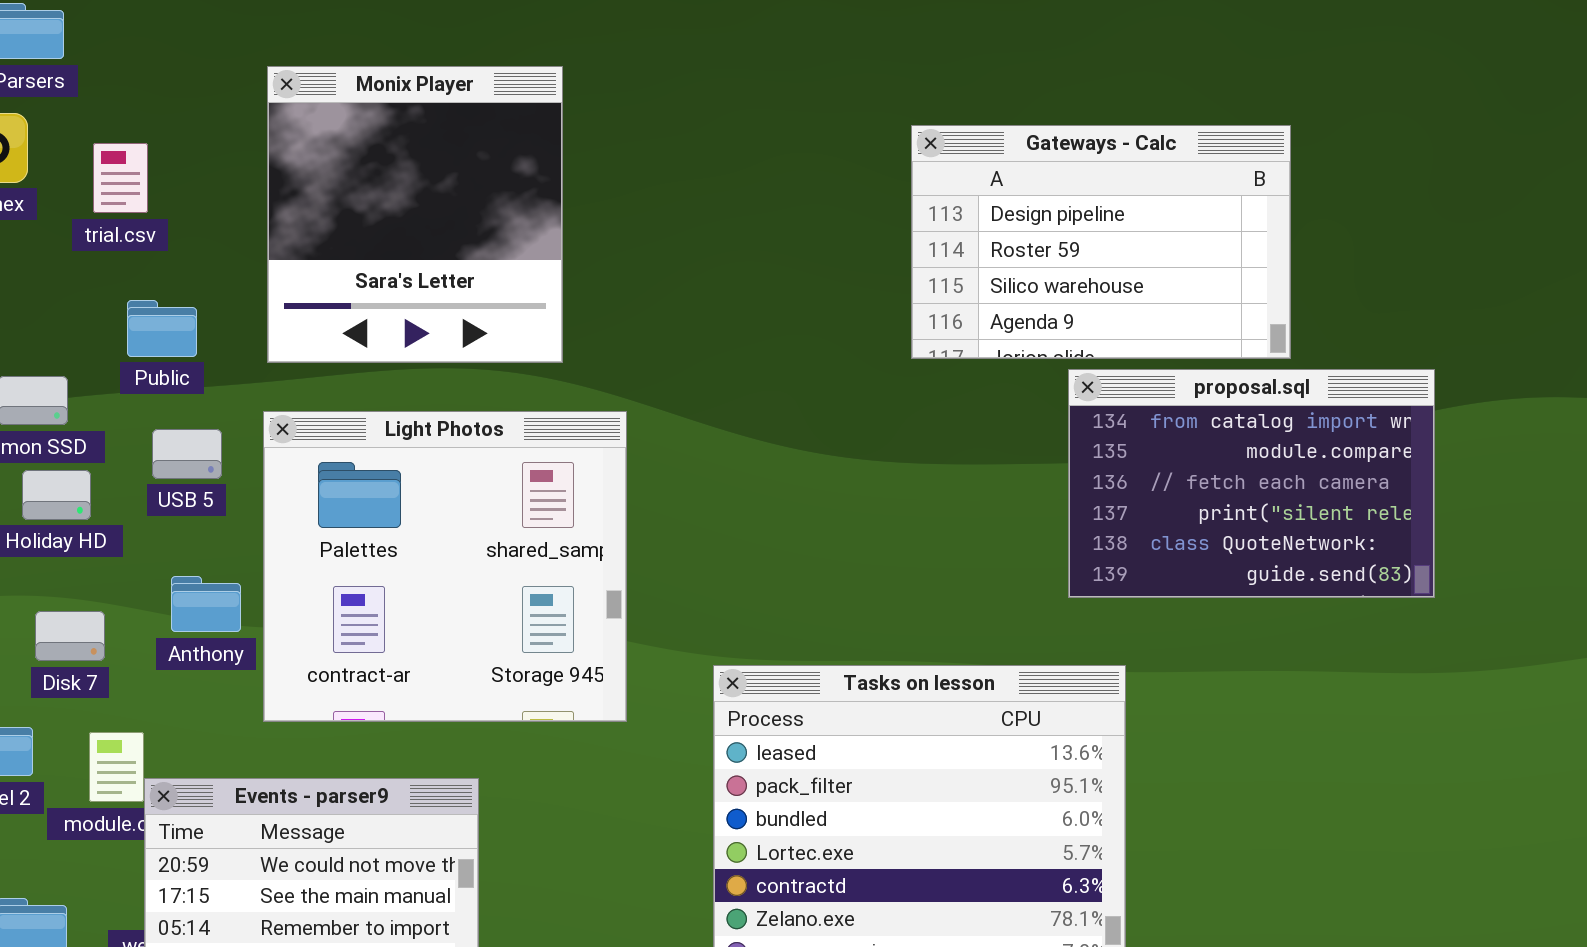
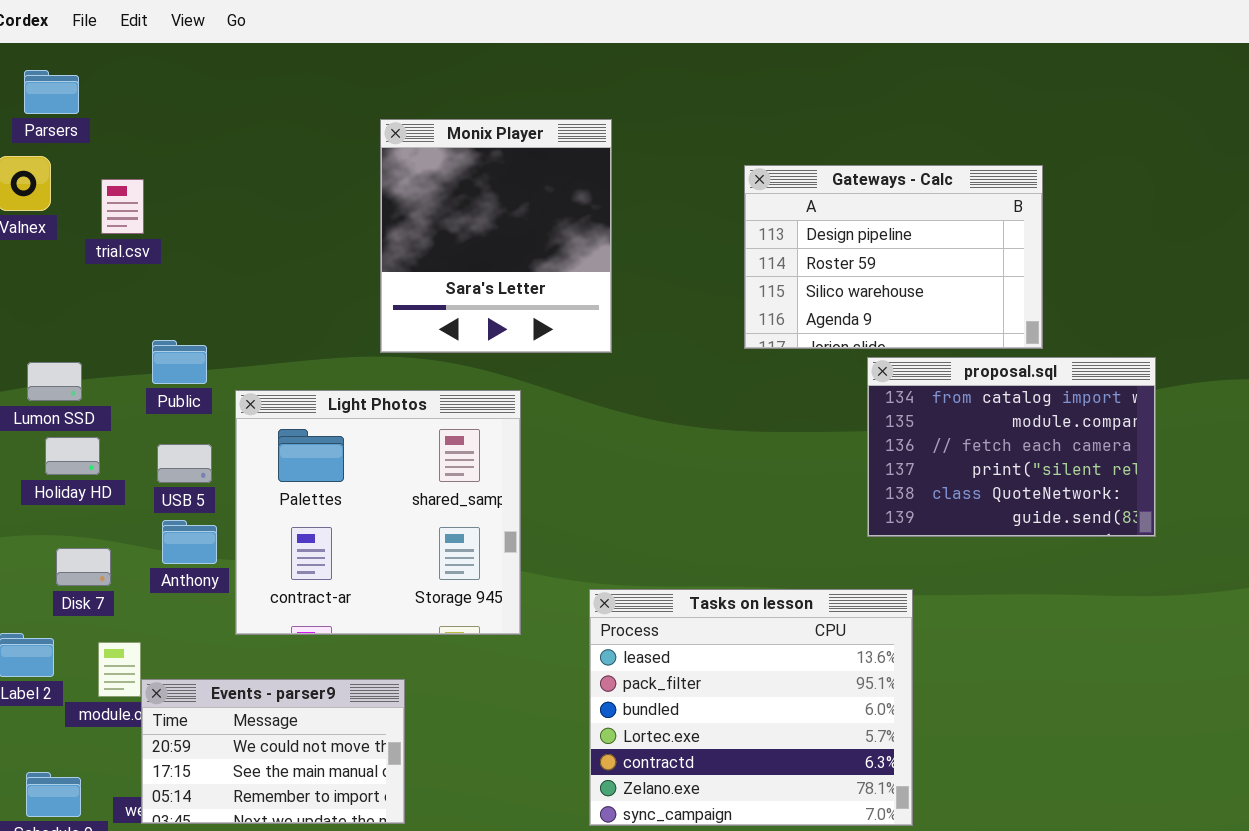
Monix Player: [267,66,563,363] -> [380,119,612,353], moved
Public: [127,300,197,357] -> [152,340,207,384], moved
USB 5: [152,429,222,479] -> [157,444,212,483], moved

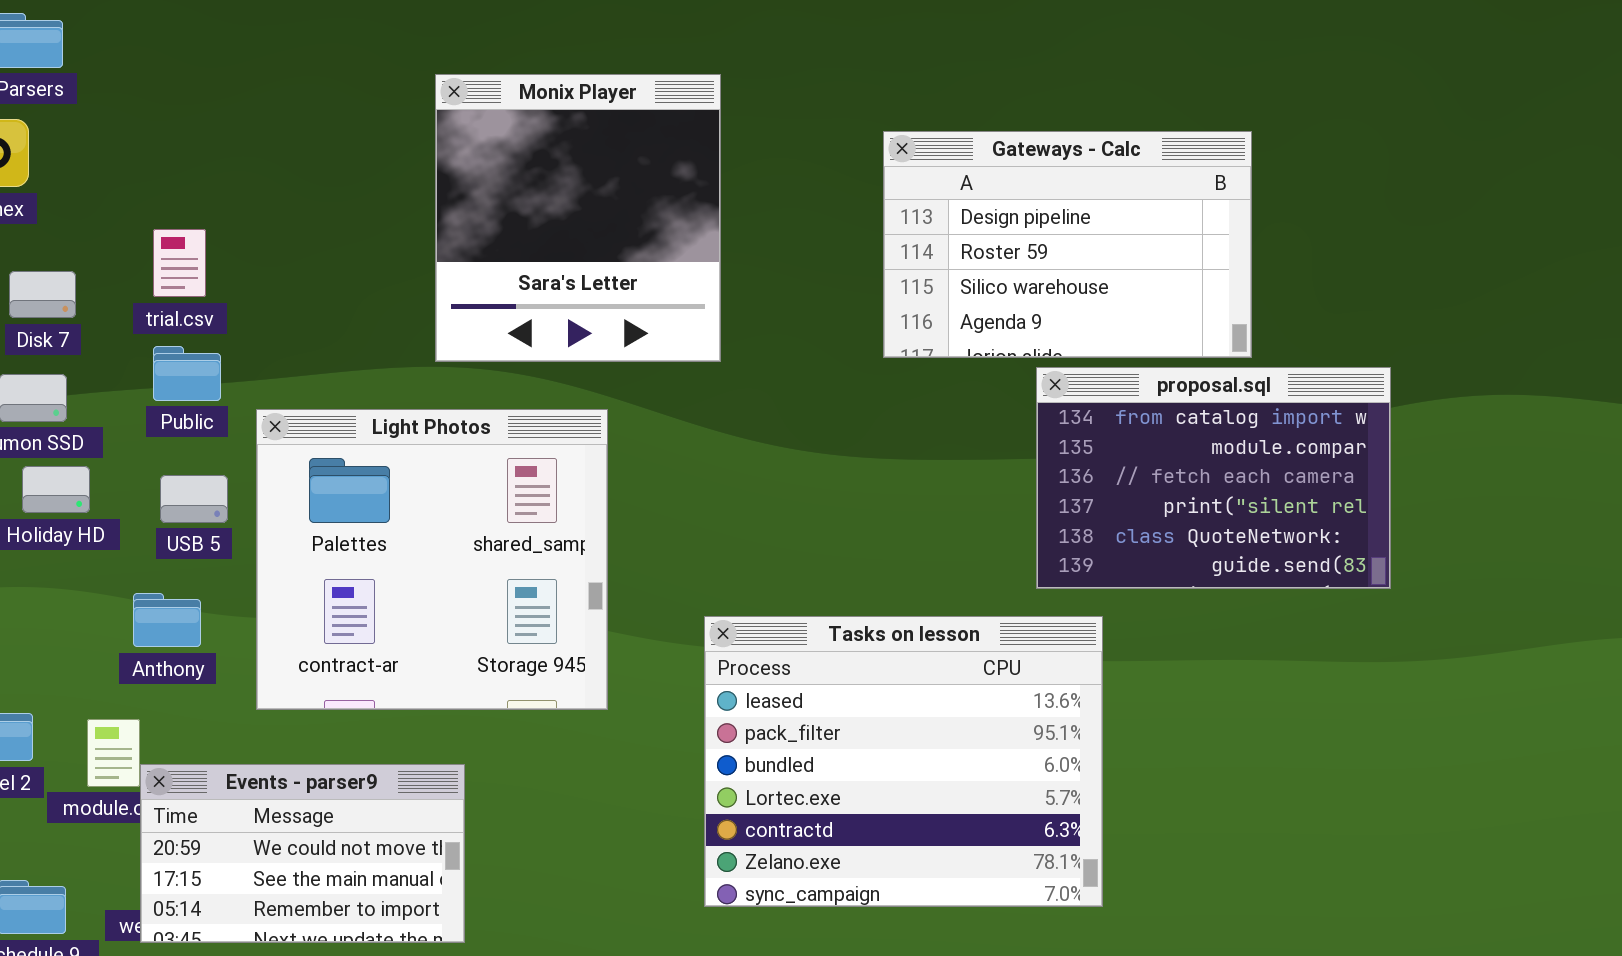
trial.csv: [101,179,144,234] -> [153,229,206,297], moved
Anthony: [162,520,217,564] -> [133,593,201,647], moved
Disk 7: [56,548,111,586] -> [9,271,76,318], moved
Tasks on lesson: [589,589,913,826] -> [704,616,1103,907], moved

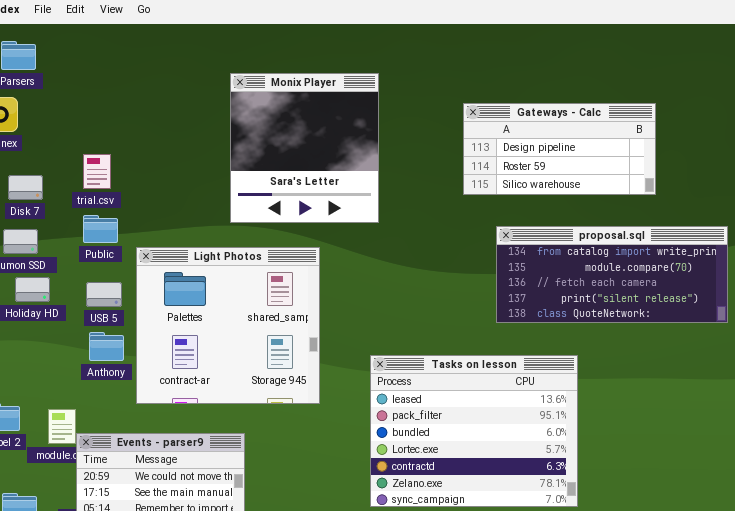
Gateways - Calc: [883,131,1252,358] -> [463,103,656,195], resized
proposal.sql: [1036,367,1391,589] -> [496,226,728,323], resized
Anthony: [133,593,201,647] -> [89,332,124,361], moved

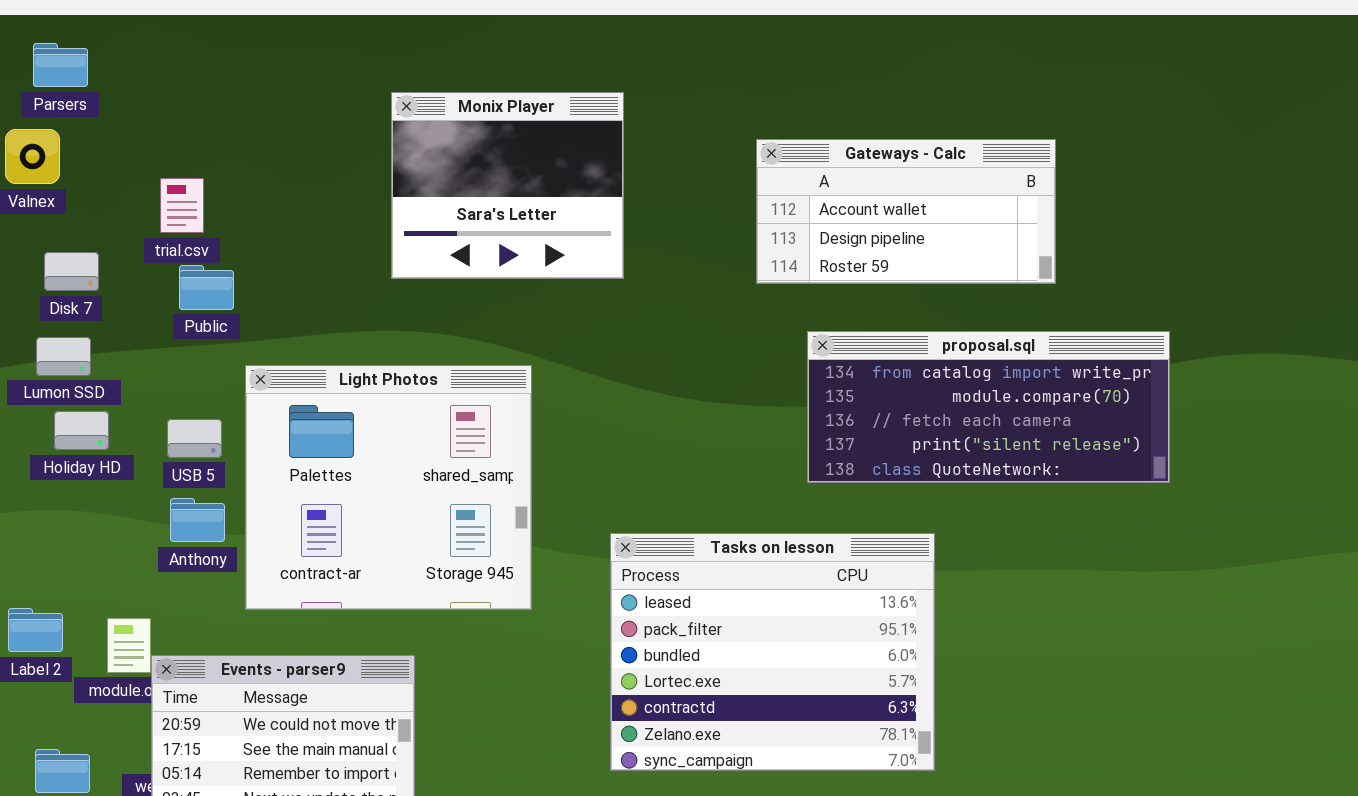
Monix Player: [230,73,379,223] -> [391,92,624,279], resized
Gateways - Calc: [463,103,656,195] -> [756,139,1056,284], scrolled up 1 row
trial.csv: [83,154,111,189] -> [160,178,204,233], moved
Public: [83,215,118,243] -> [179,265,234,310], moved

